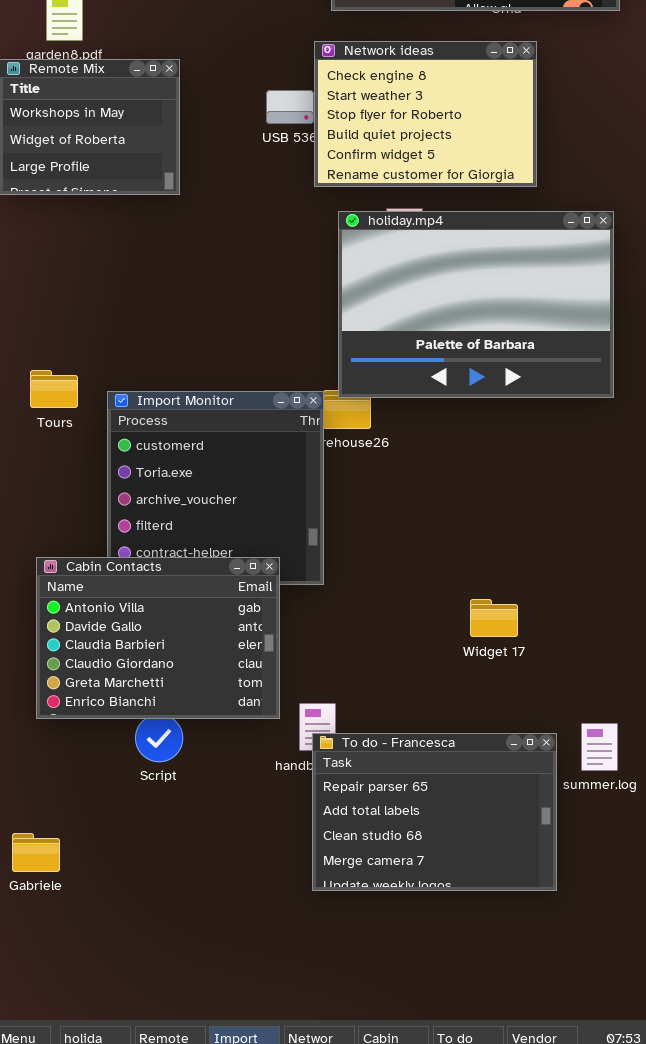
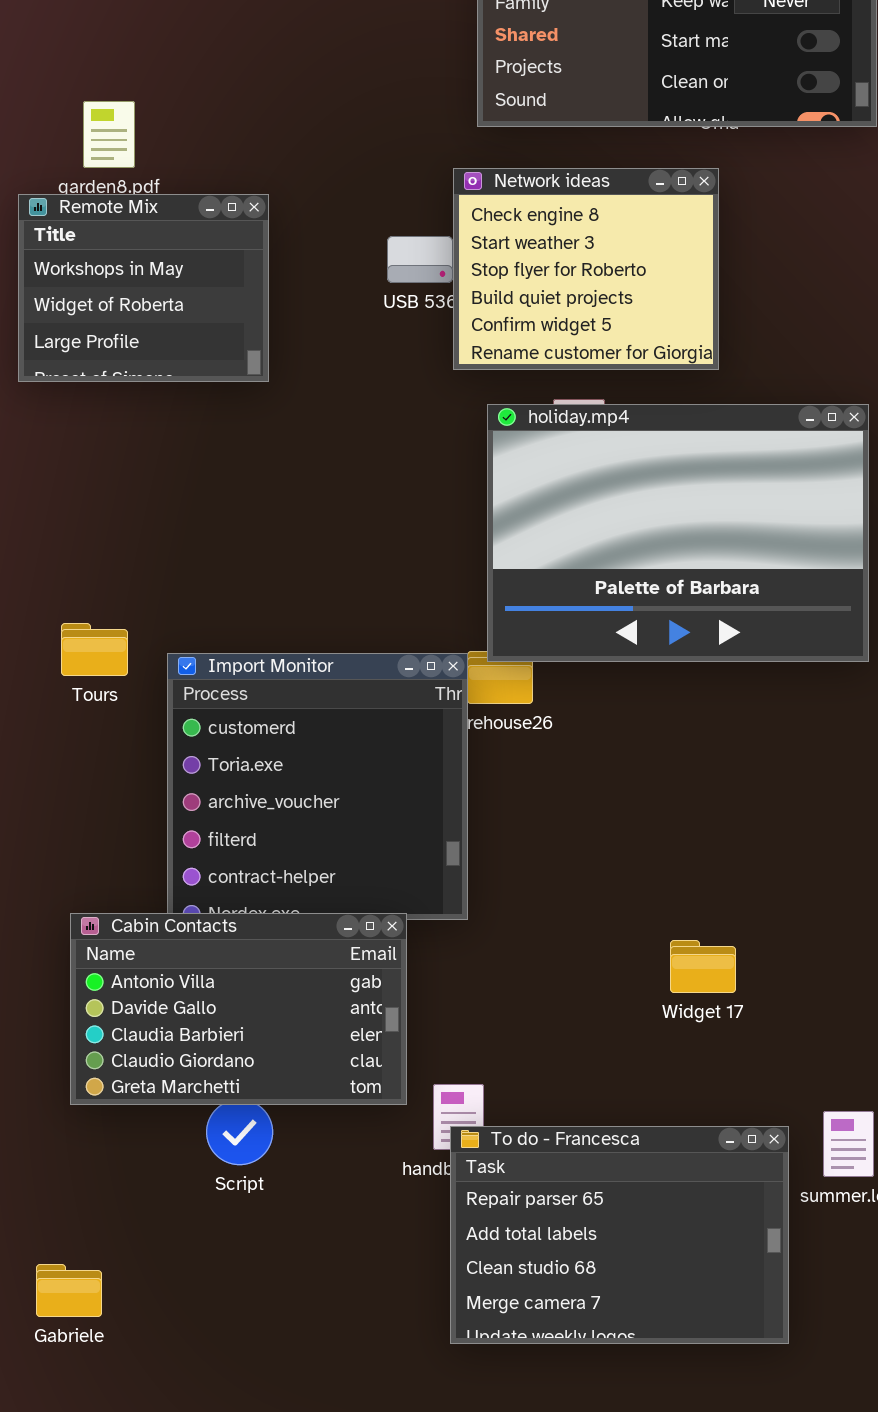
Network ideas: [314,41,537,187] -> [453,168,719,370], resized
Cabin Contacts: [36,557,280,719] -> [70,913,407,1105], resized

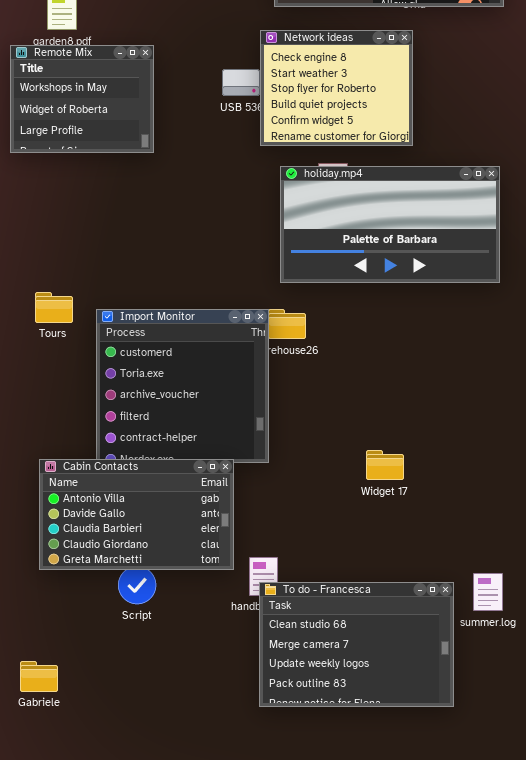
holiday.mp4: [487,404,869,662] -> [280,166,500,283], resized
Widget 17: [670,940,736,993] -> [366,450,404,480], moved
To do - Francesca: [450,1126,789,1344] -> [259,582,454,707], scrolled down 2 rows

